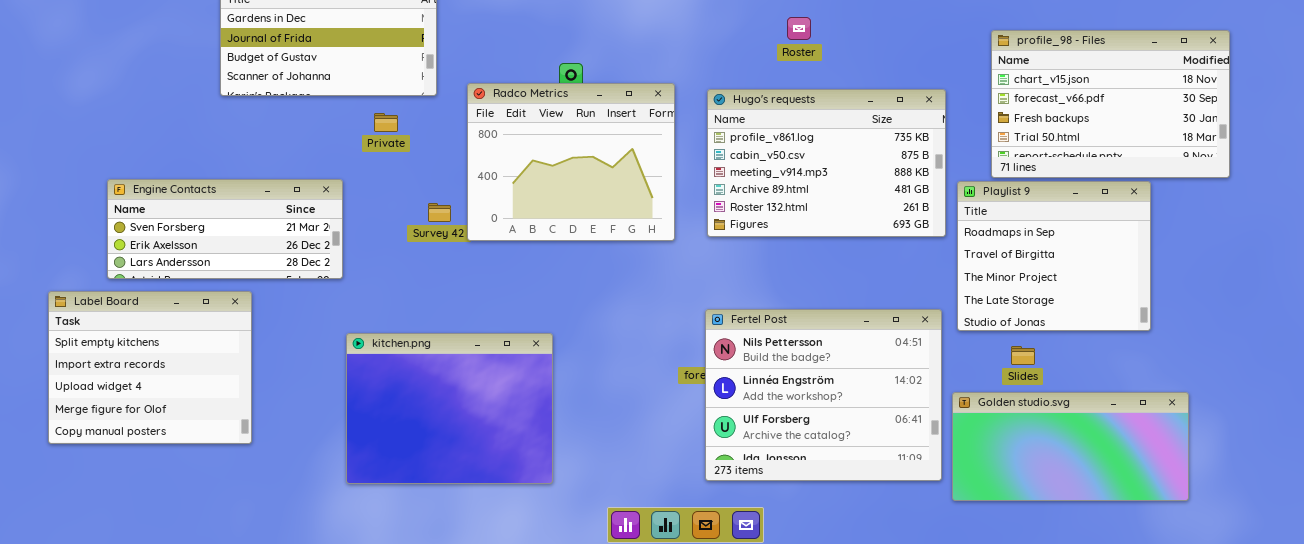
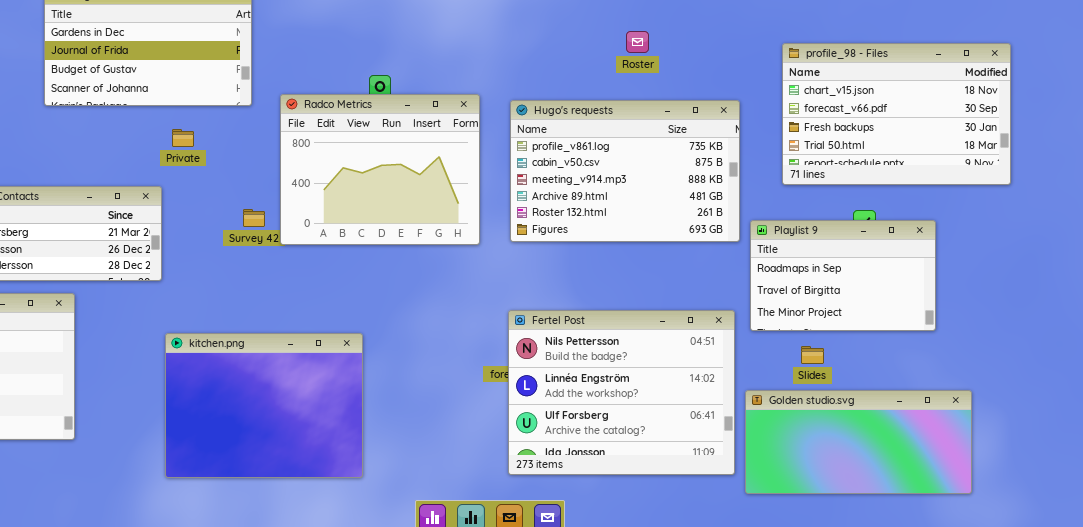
Roster: [787,17,811,40] -> [626,31,649,53], moved
Private: [374,113,398,132] -> [172,129,194,147], moved
Playlist 9: [957,181,1151,331] -> [750,220,936,331], resized

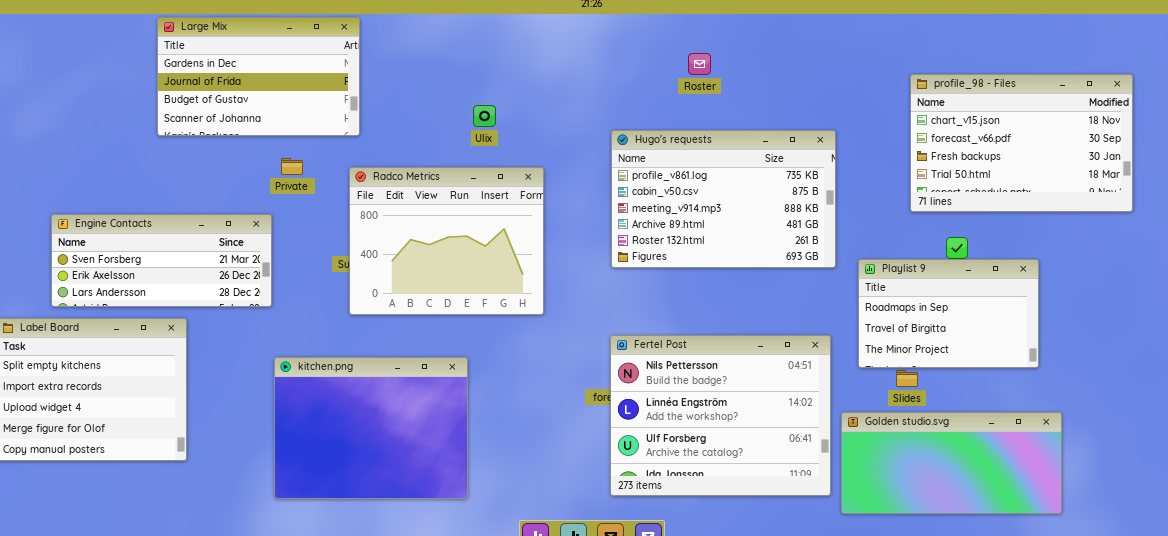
Roster: [626,31,649,53] -> [688,53,711,75], moved
profile_98 - Files: [782,43,1011,185] -> [910,74,1133,212], moved
Radco Metrics: [280,94,480,245] -> [349,167,544,315], moved
Playlist 9: [750,220,936,331] -> [858,259,1039,368], moved

